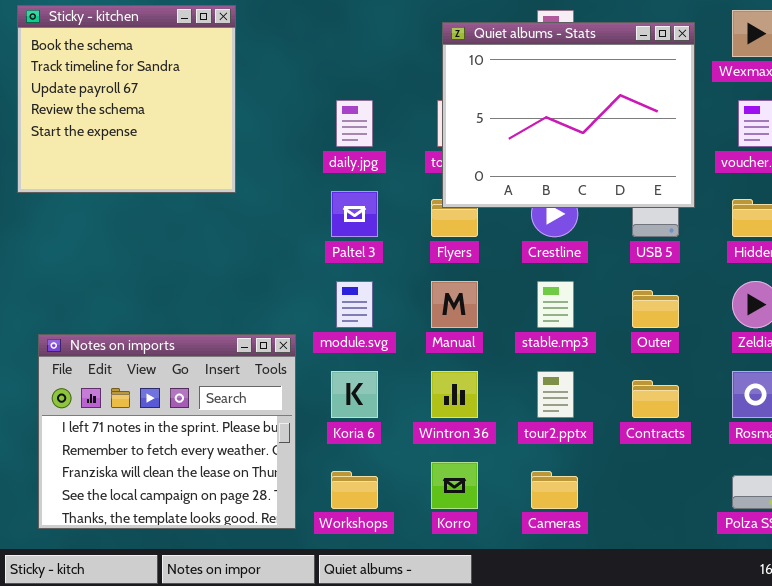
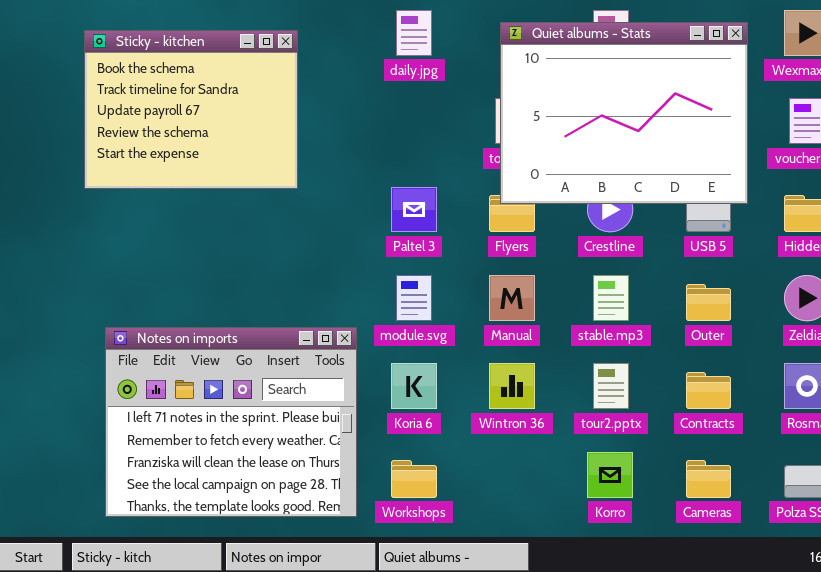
Sticky - kitchen: [17,5,236,193] -> [84,30,298,189], resized
daily.jpg: [336,100,373,147] -> [396,10,432,56], moved
Korro: [431,462,478,509] -> [587,452,633,498], moved
Cameras: [531,471,578,509] -> [686,460,731,498], moved

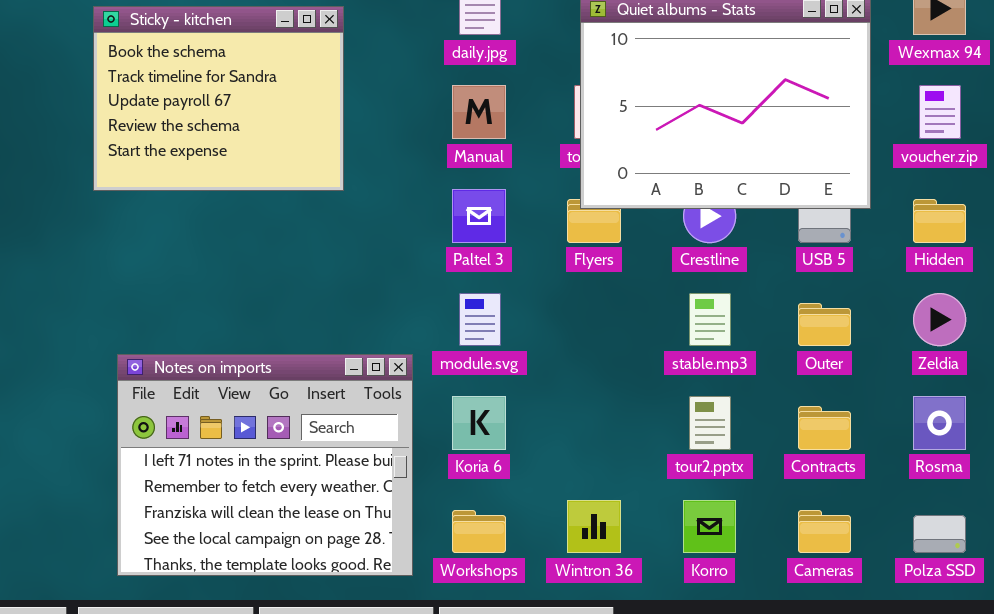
Manual: [489,275,535,321] -> [452,85,506,139], moved
Wintron 36: [489,363,535,409] -> [567,500,621,553], moved

